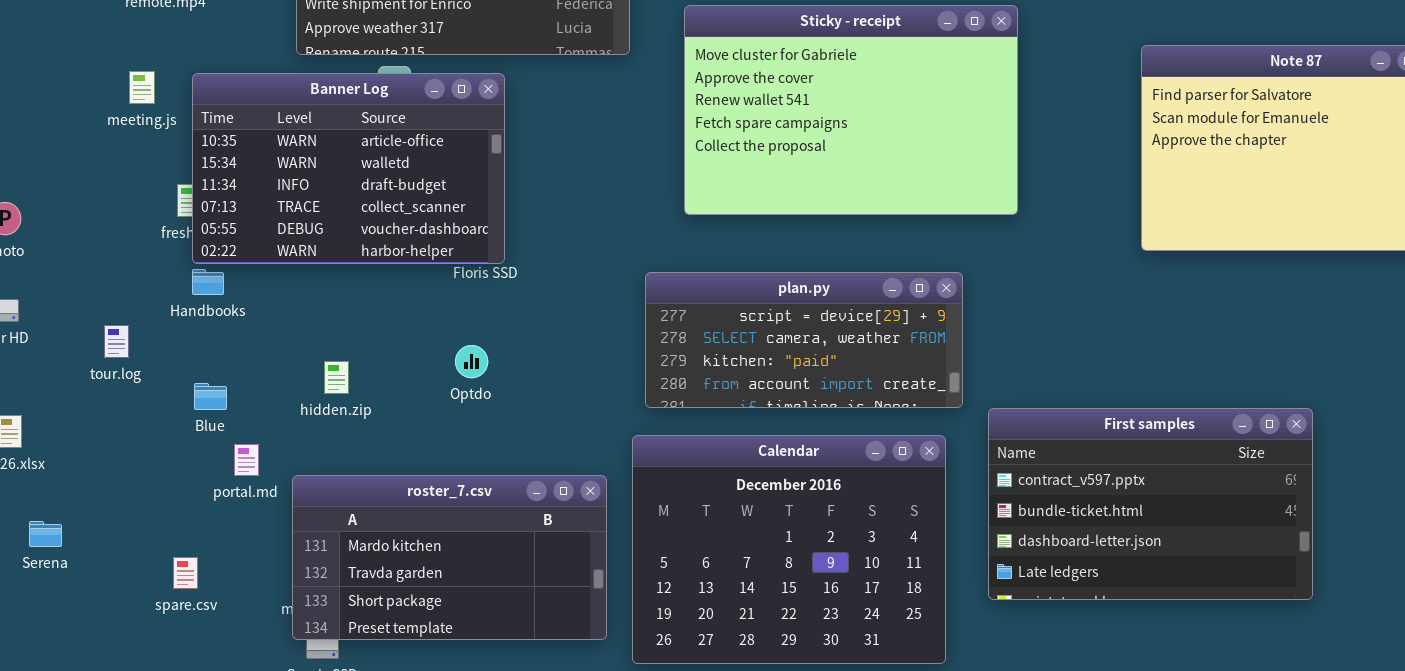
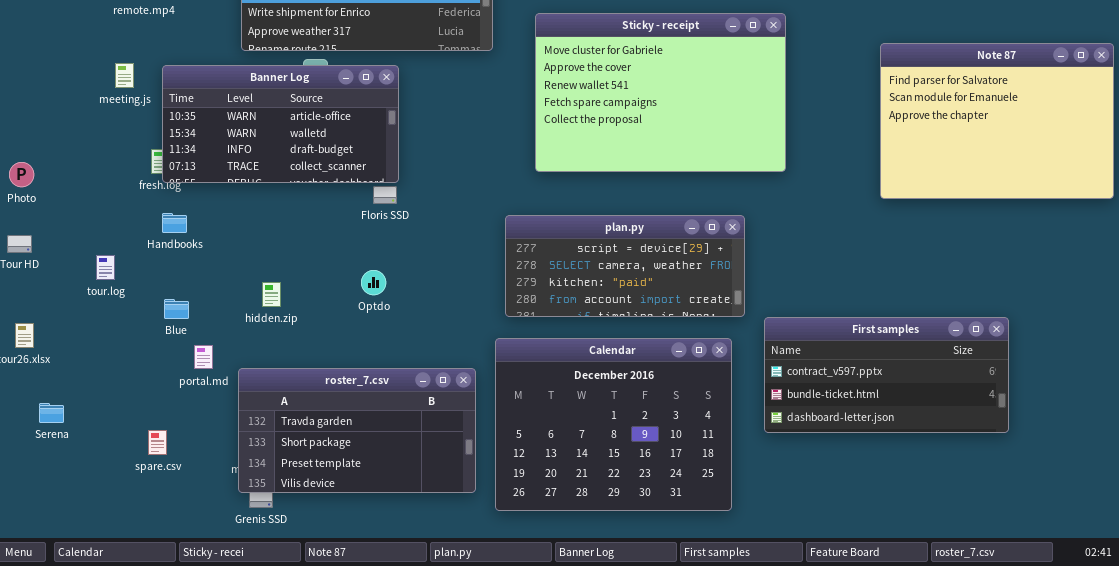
Banner Log: [192,73,505,264] -> [162,65,399,183], resized
First samples: [988,408,1313,600] -> [764,317,1009,433], resized
roster_7.csv: [292,475,607,640] -> [238,368,476,493], scrolled down 1 row

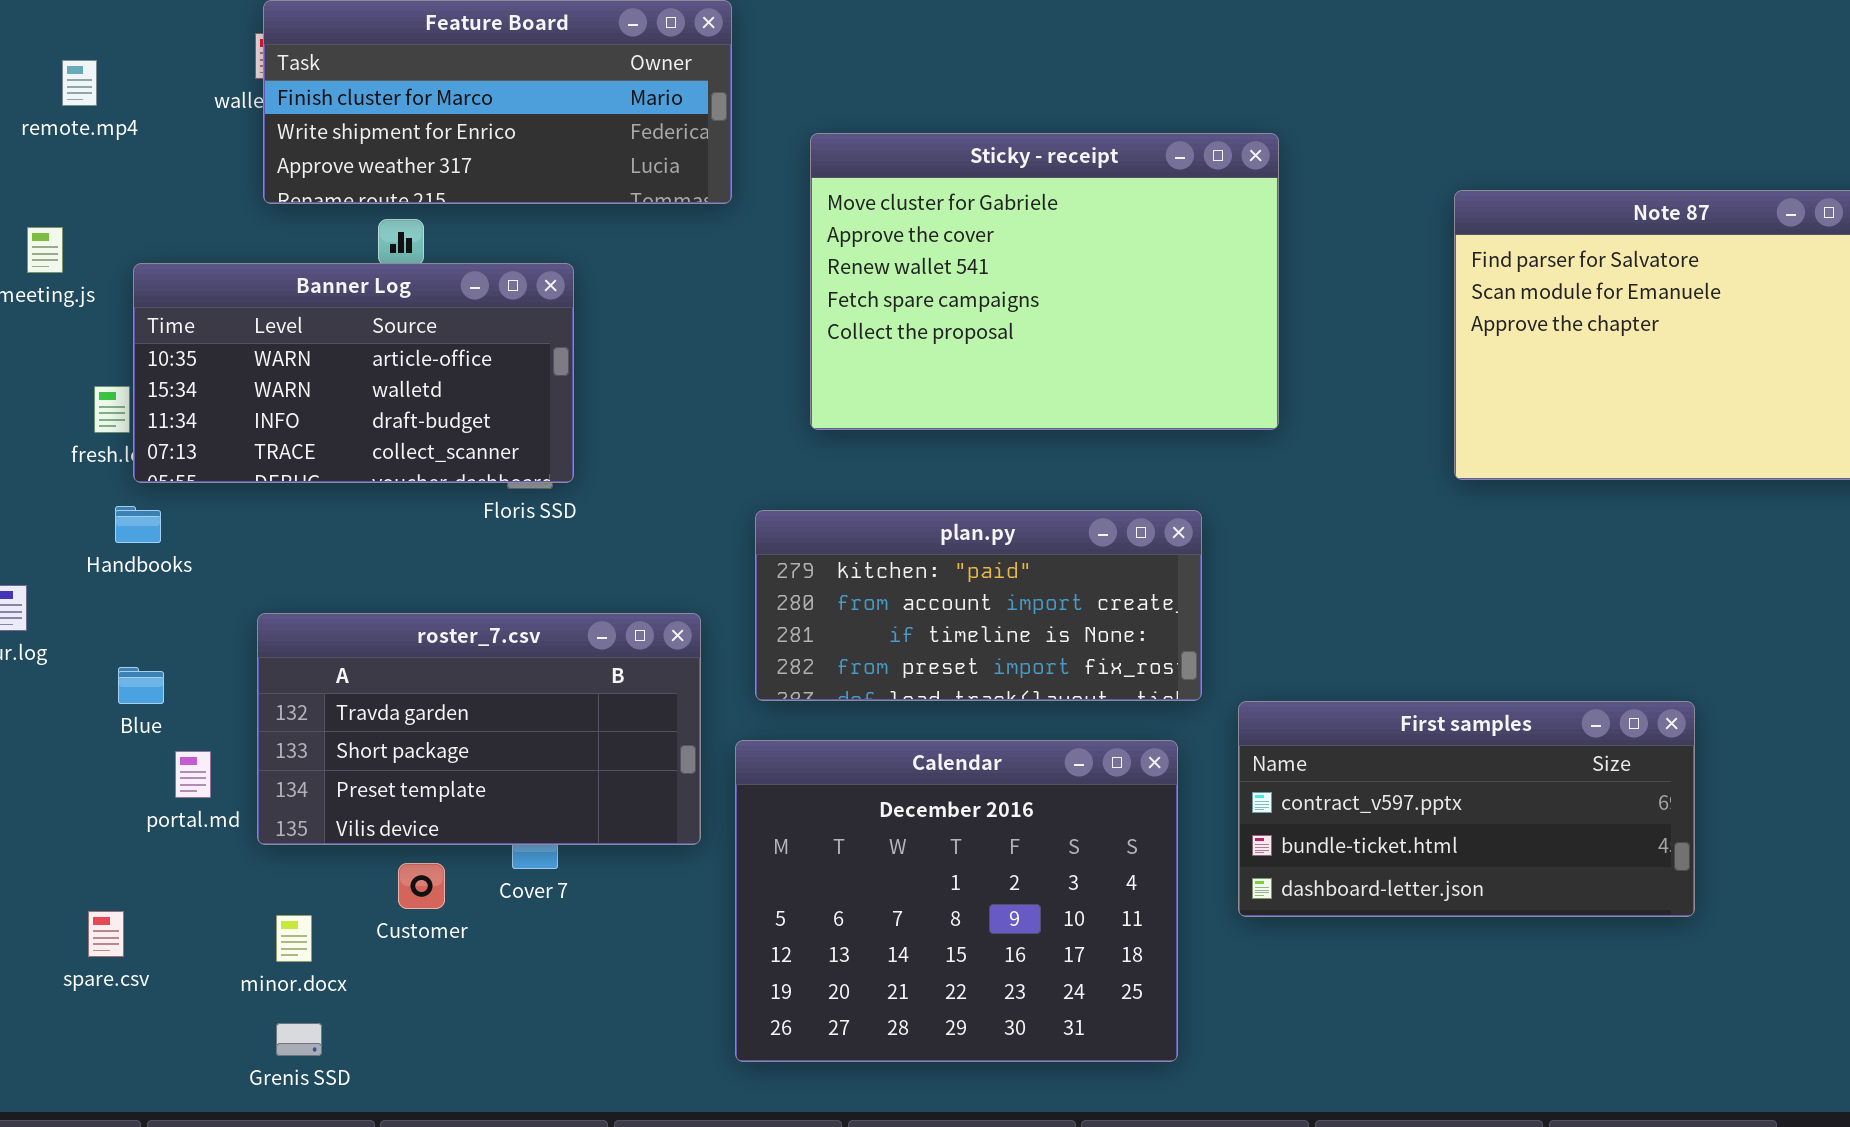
Banner Log: [162,65,399,183] -> [133,263,574,483], moved
plan.py: [505,215,745,317] -> [755,510,1202,701], scrolled down 2 rows
roster_7.csv: [238,368,476,493] -> [257,613,701,845], moved

